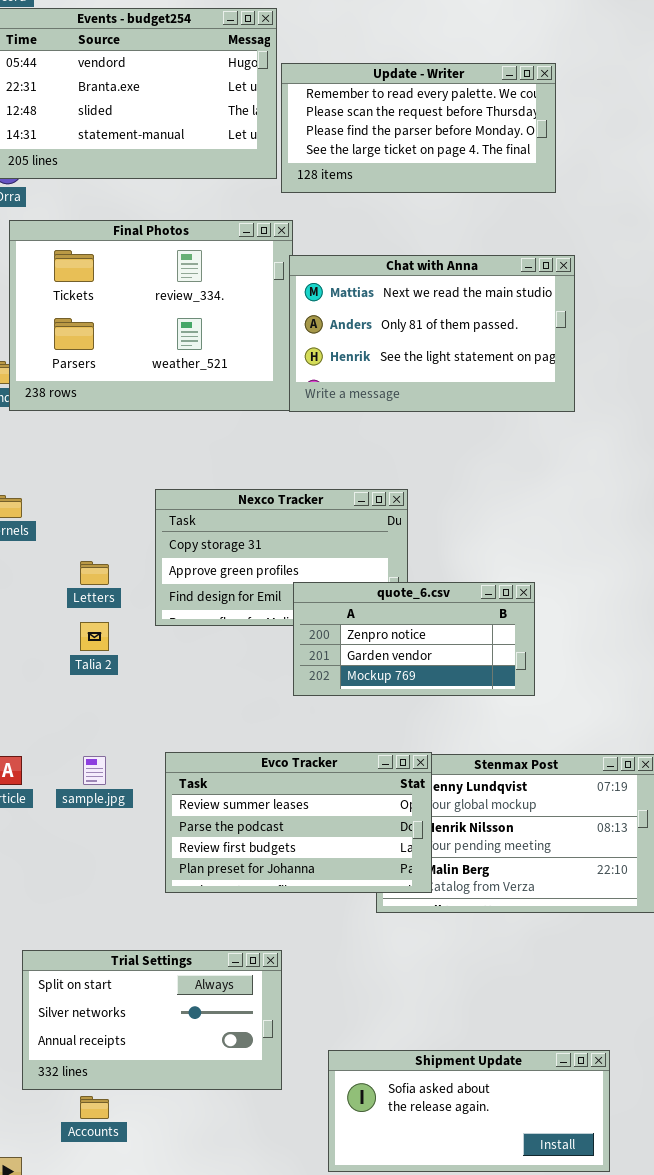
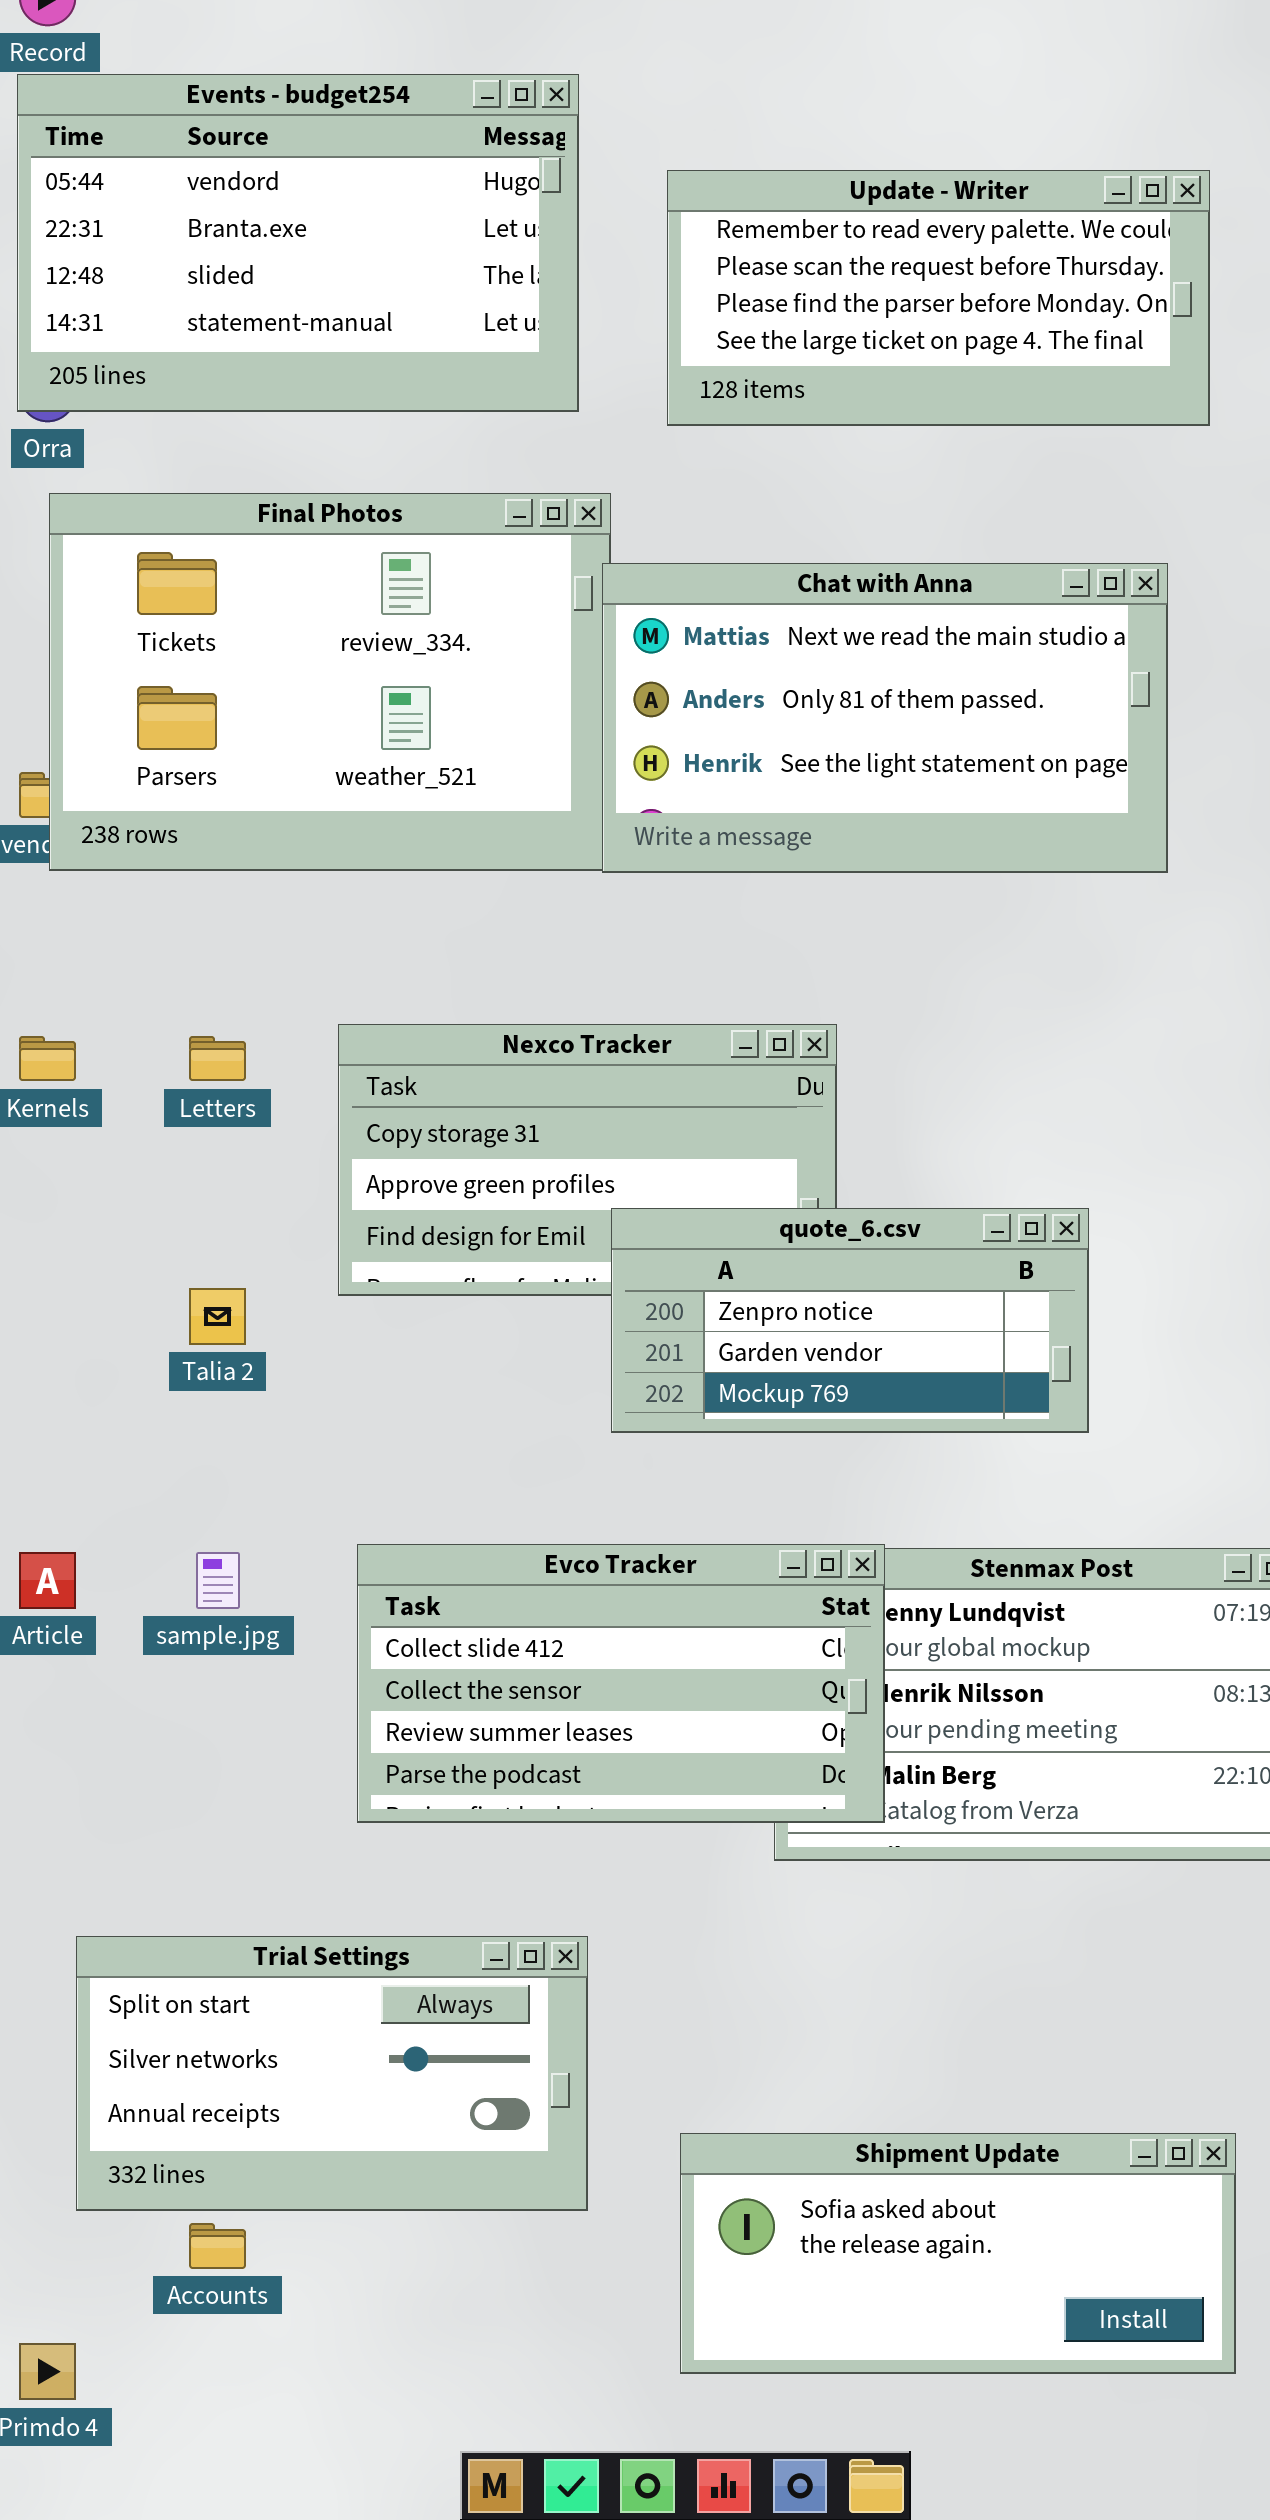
Update - Writer: [281,63,556,193] -> [667,170,1210,426], moved
Letters: [80,561,109,585] -> [189,1036,246,1081], moved
Evco Tracker: [165,752,432,893] -> [357,1544,885,1823], scrolled up 2 rows

